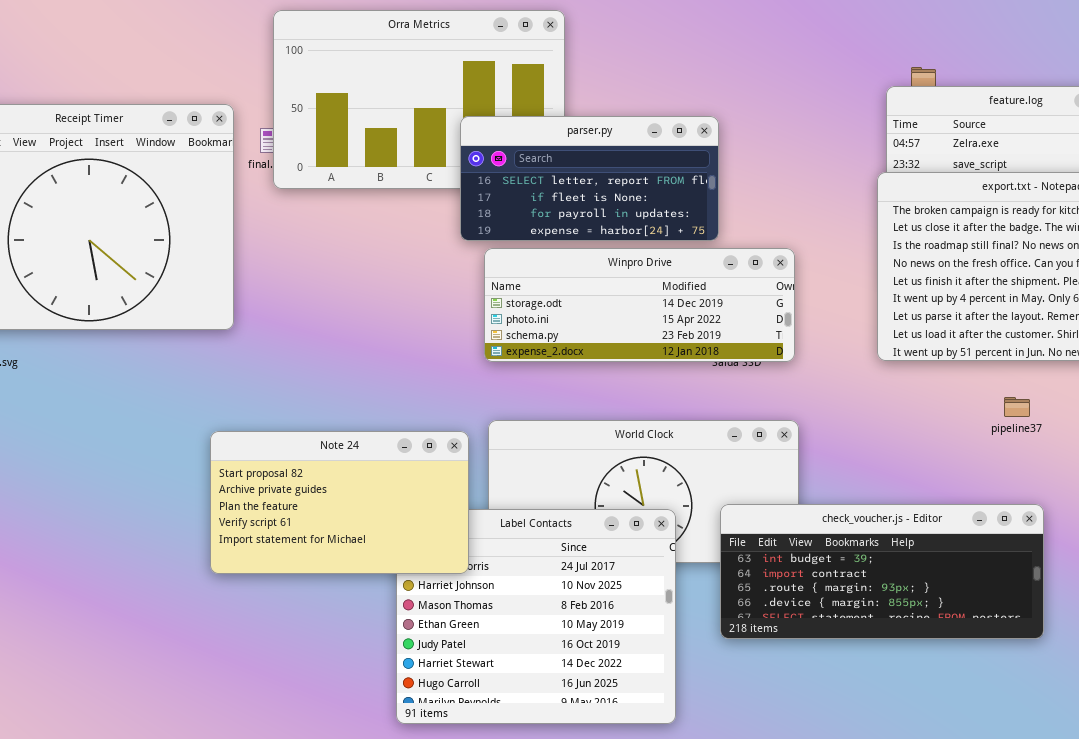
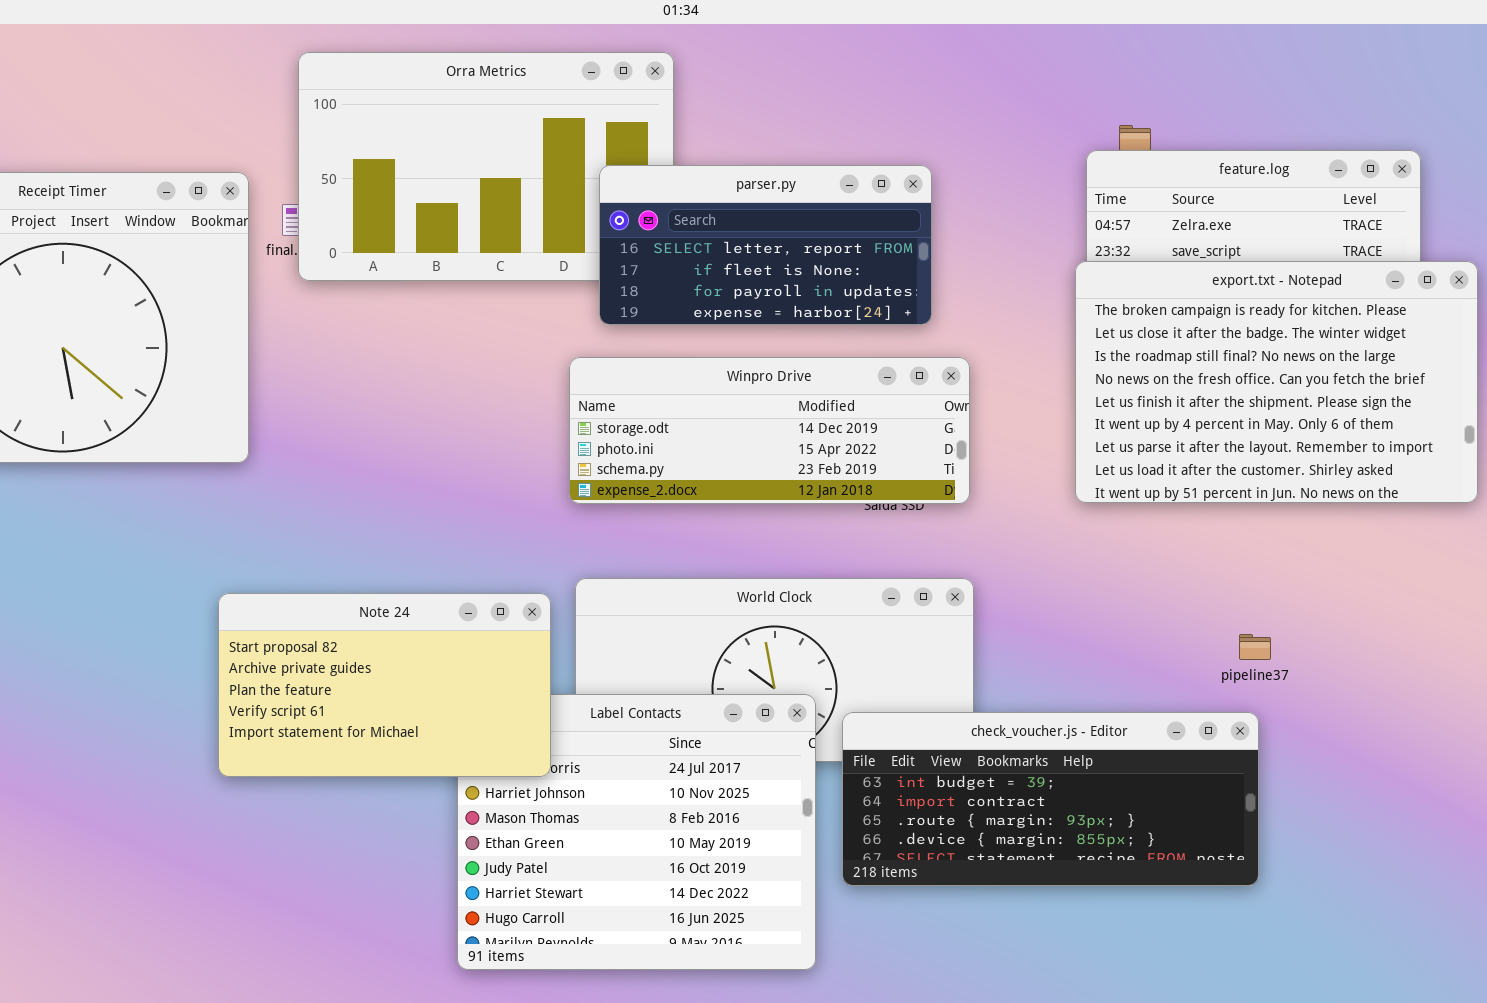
parser.py: [460,116,719,241] -> [599,165,932,325], moved
pipeline37: [1004,397,1030,417] -> [1239,634,1271,660], moved
check_voucher.js - Editor: [720,504,1044,639] -> [842,712,1259,886], moved

